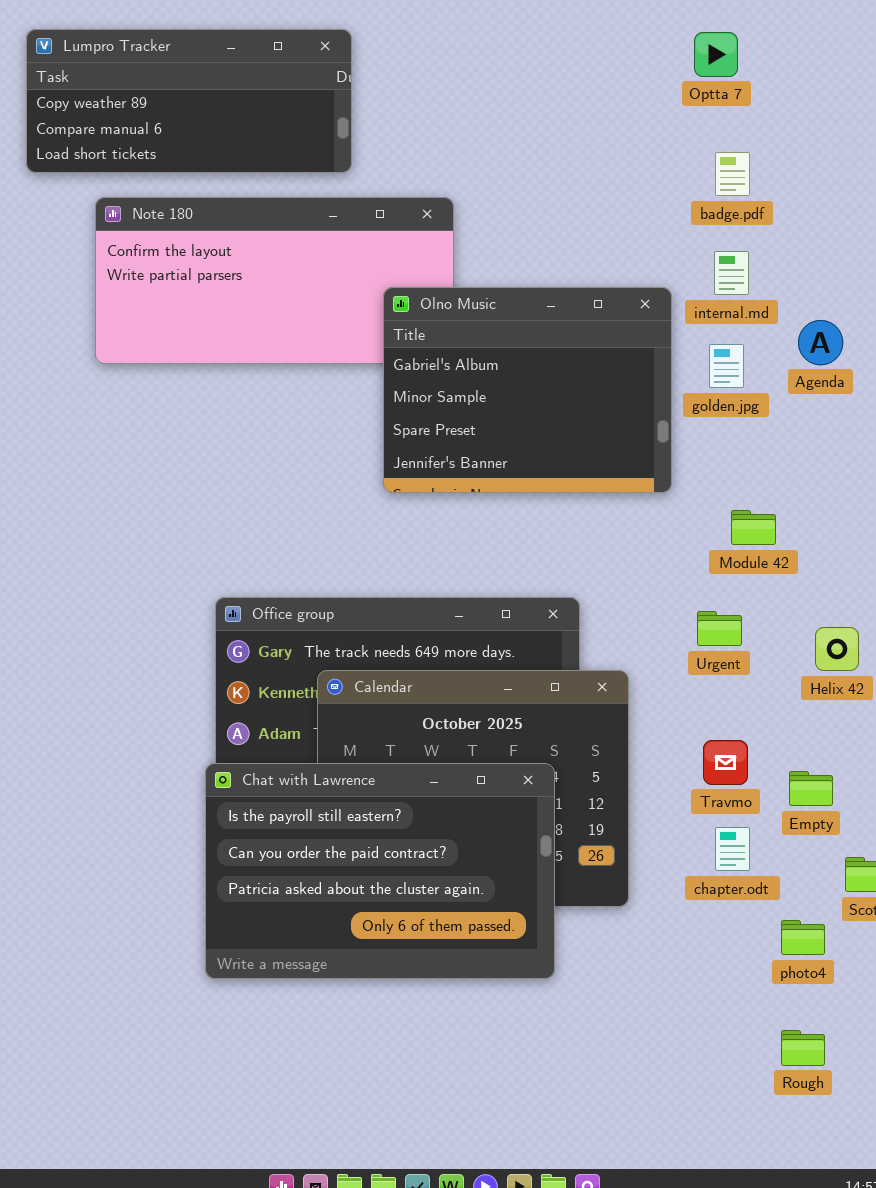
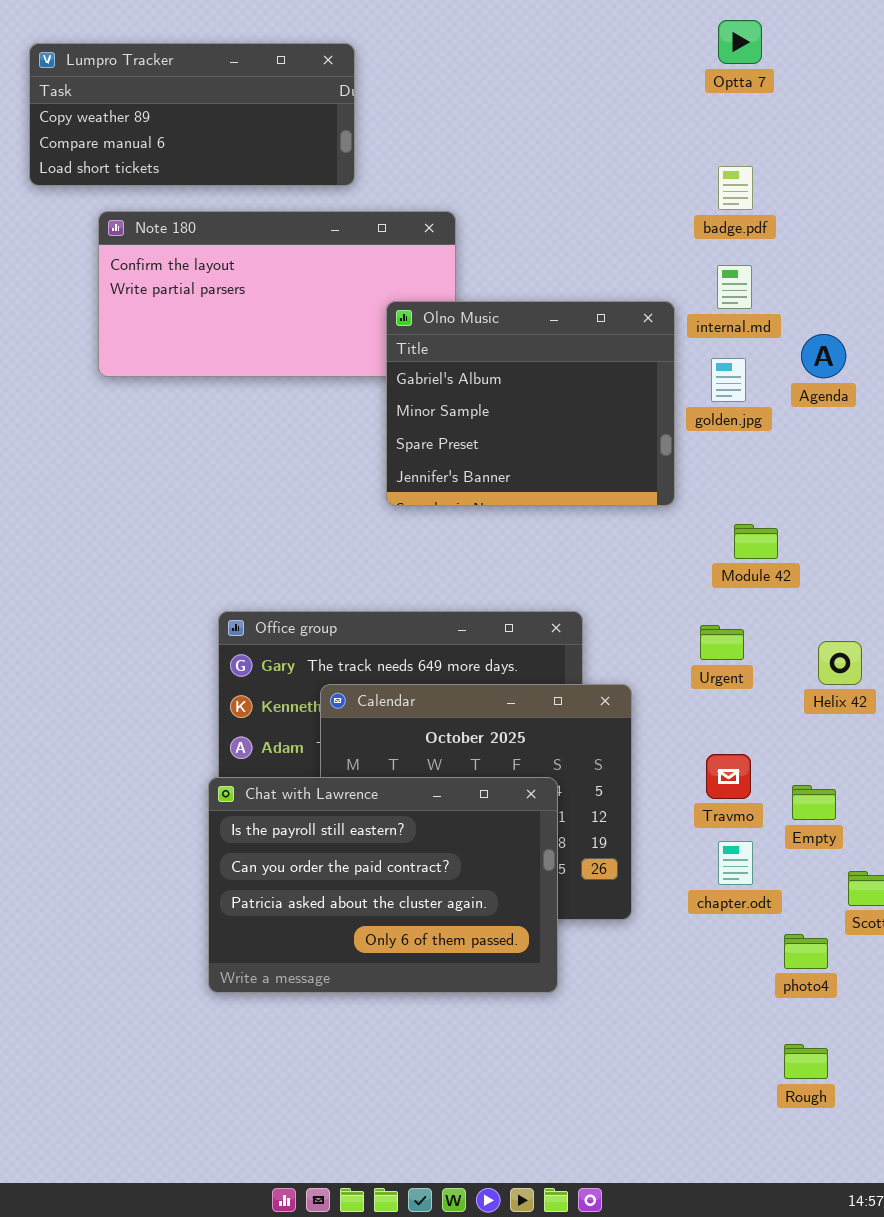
Optta 7: [694,32,738,77] -> [718,20,762,64], moved

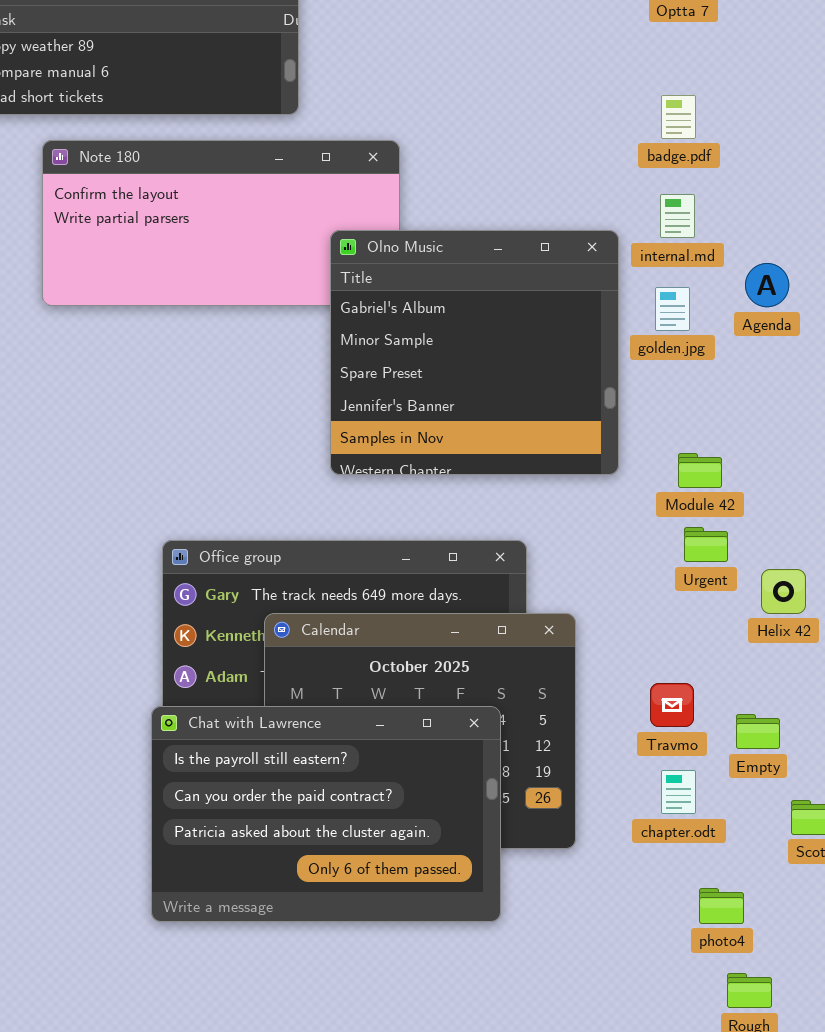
Olno Music: [386,301,675,506] -> [330,230,619,475], resized
Urgent: [700,625,744,660] -> [684,527,728,562], moved
photo4: [784,934,828,969] -> [699,888,744,924], moved

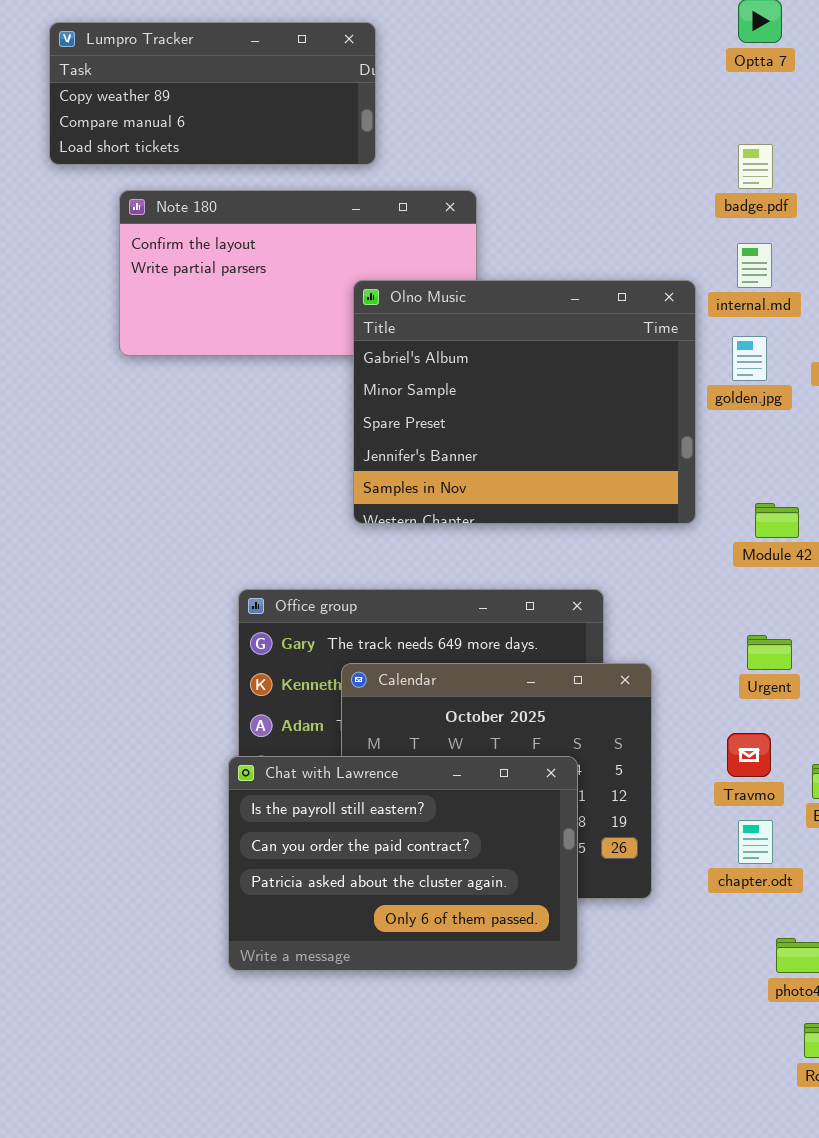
Olno Music: [330,230,619,475] -> [353,280,696,524], resized
Urgent: [684,527,728,562] -> [747,635,792,670], moved

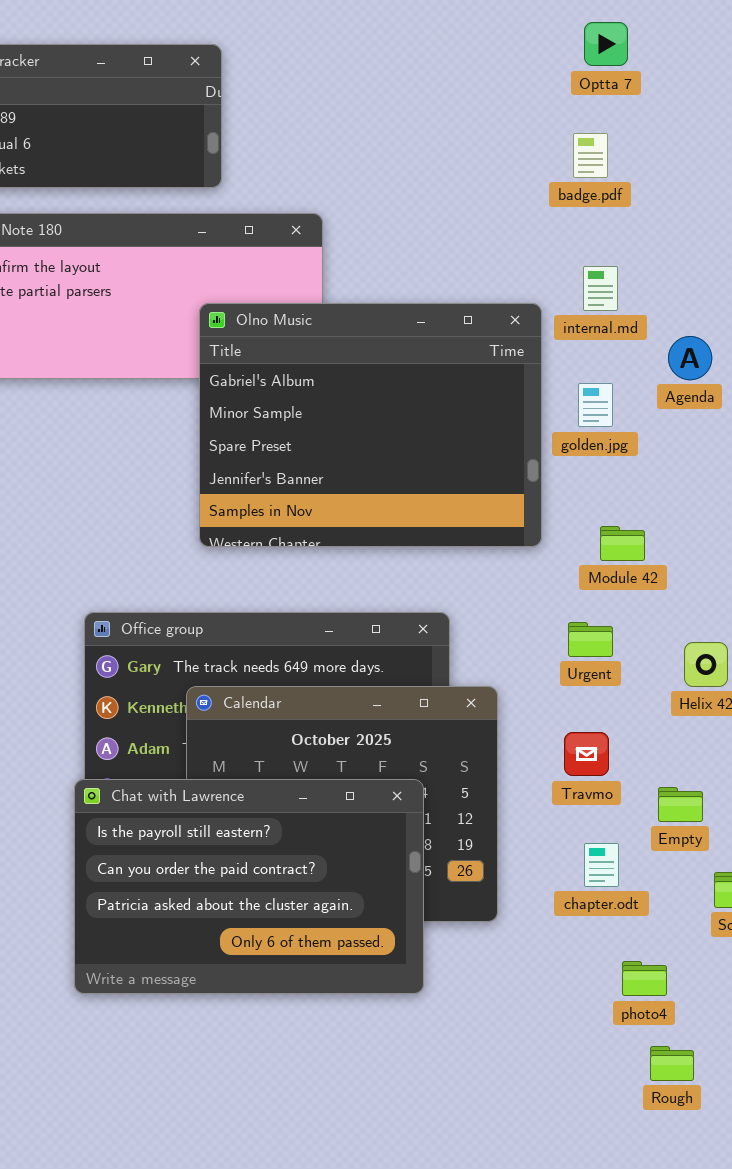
badge.pdf: [738,144,773,189] -> [573,133,608,178], moved
golden.jpg: [732,336,767,381] -> [578,383,613,427], moved
Urgent: [747,635,792,670] -> [568,622,613,657], moved
Travmo: [727,733,771,777] -> [564,732,609,776], moved

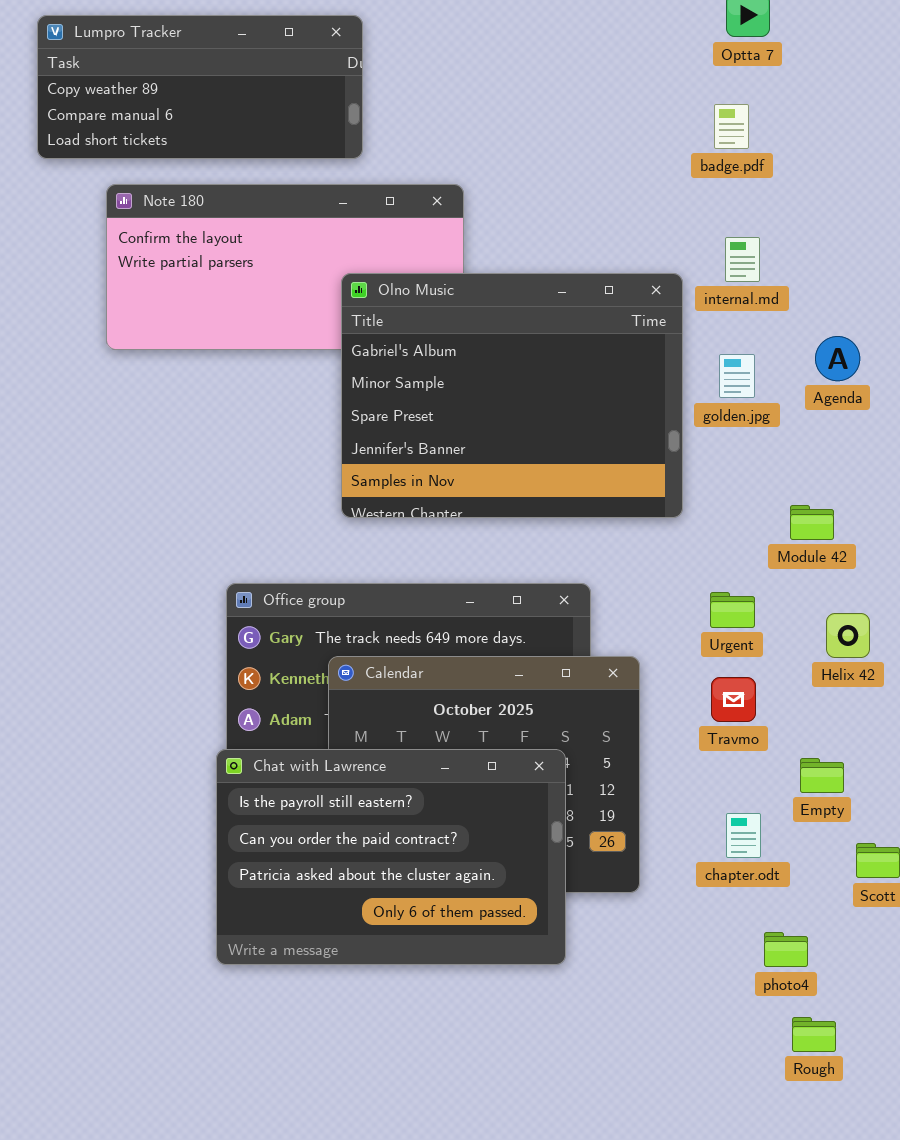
Agenda: [668,336,712,380] -> [815,336,860,381], moved
Module 42: [600,526,645,561] -> [790,505,834,540], moved
Travmo: [564,732,609,776] -> [711,677,756,722], moved

